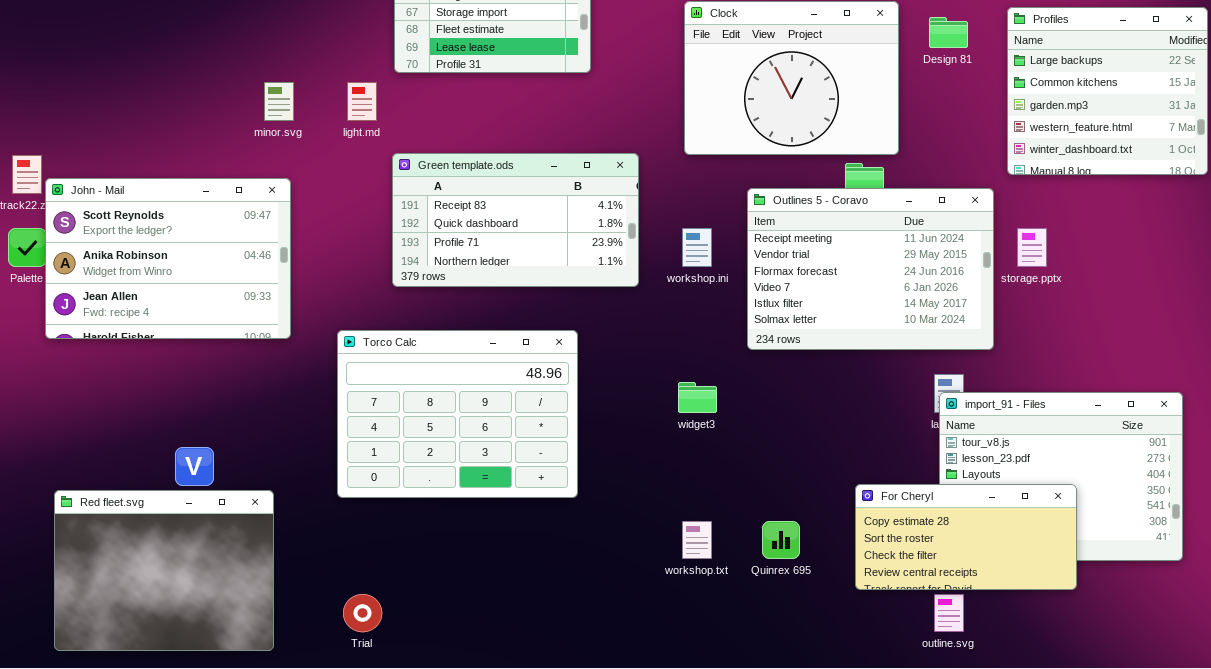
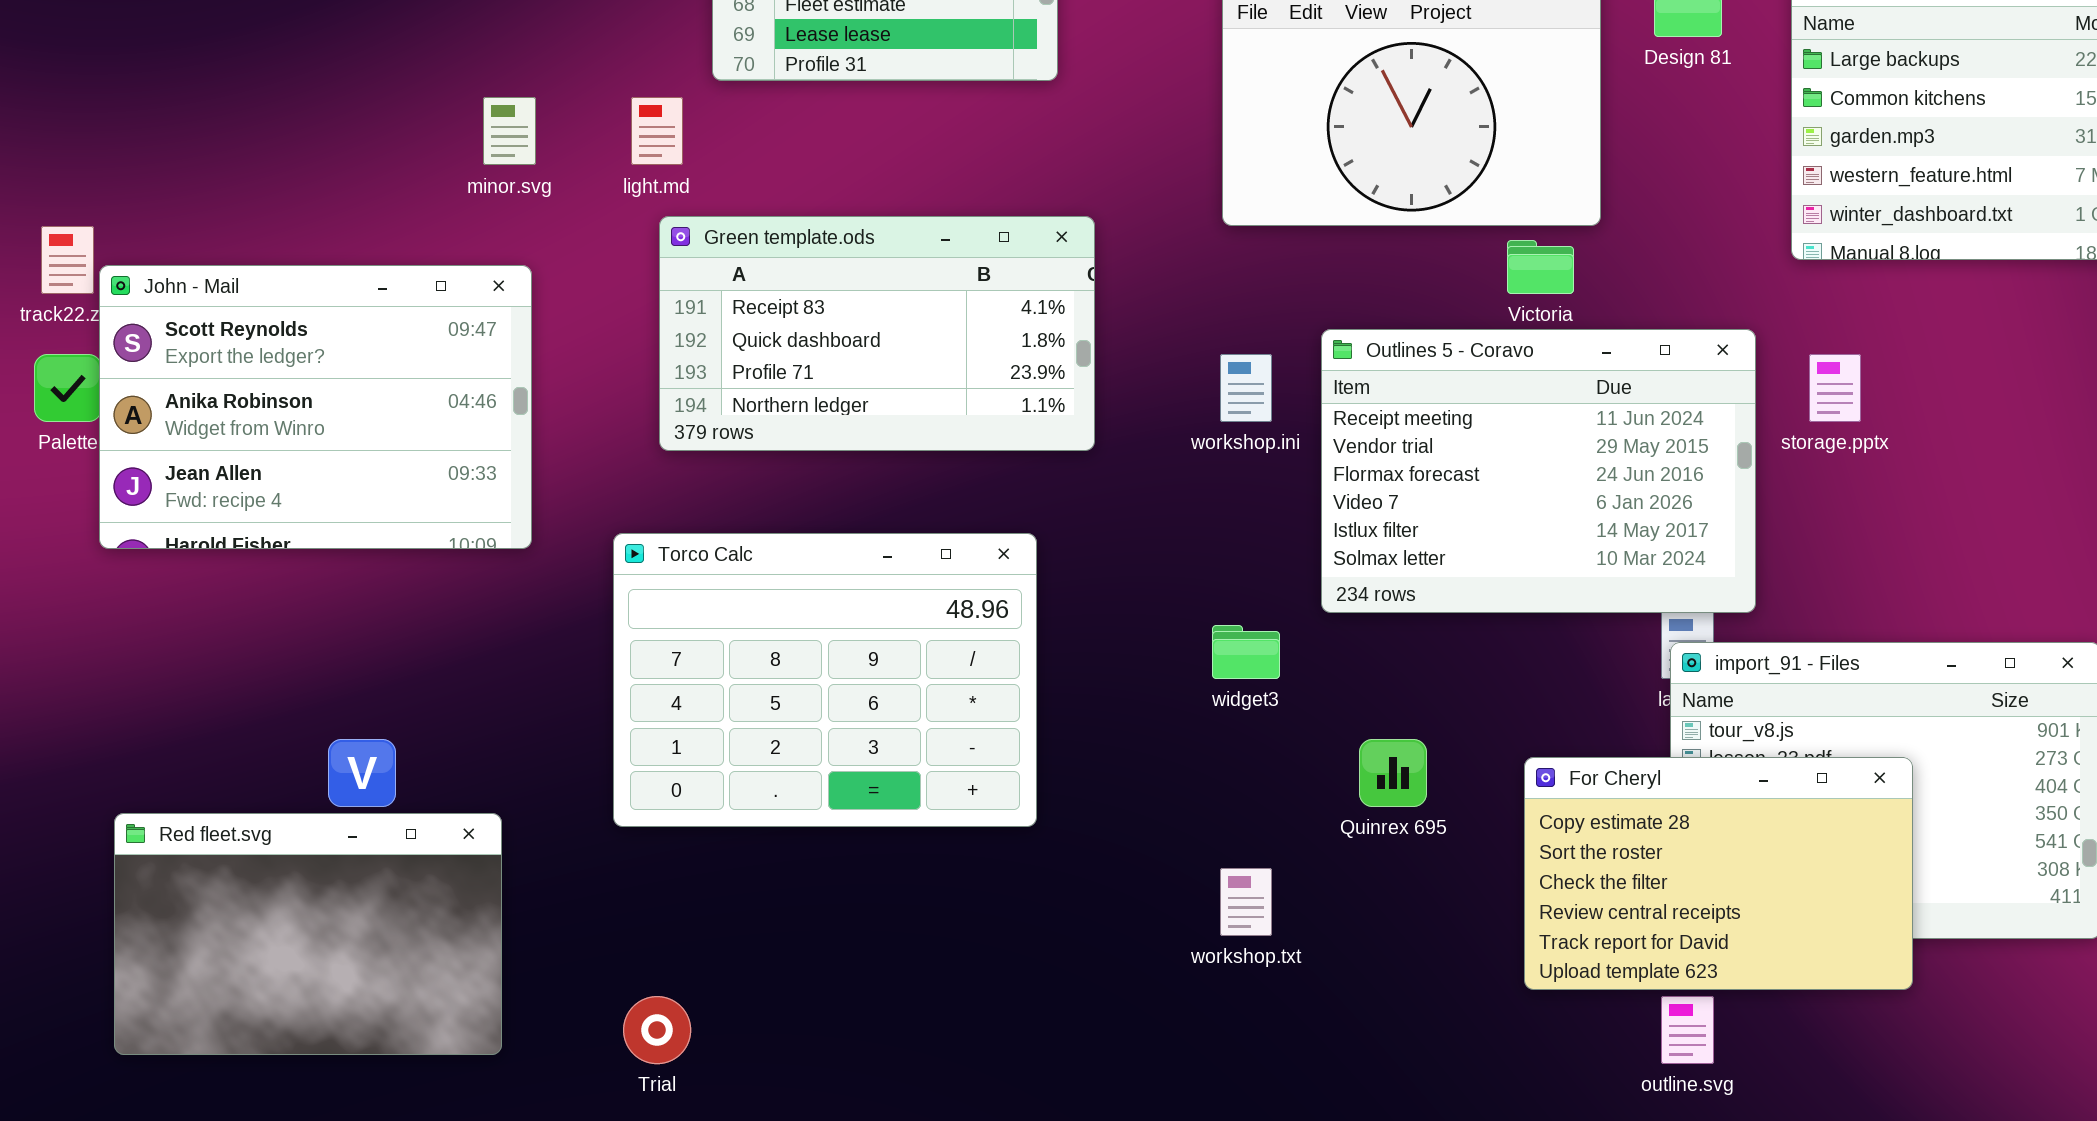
Green template.ods: [392,153,639,287] -> [659,216,1095,451], moved
Outlines 5 - Coravo: [747,188,994,350] -> [1321,329,1756,613], moved
For Cheryl: [855,484,1077,590] -> [1524,757,1913,990], resized
Red fleet.svg: [54,490,274,651] -> [114,813,502,1055], resized
Quinrex 695: [762,521,800,559] -> [1359,739,1427,807], moved

